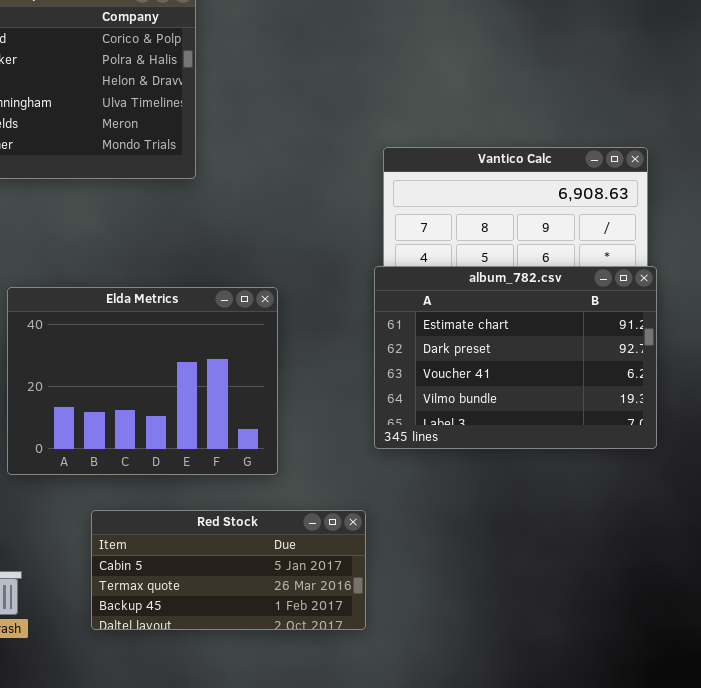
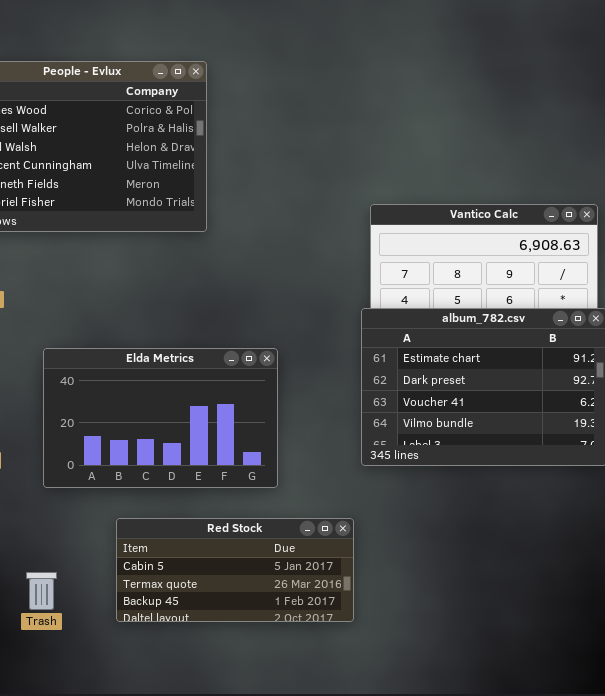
Elda Metrics: [7,287,278,475] -> [43,348,278,488], resized

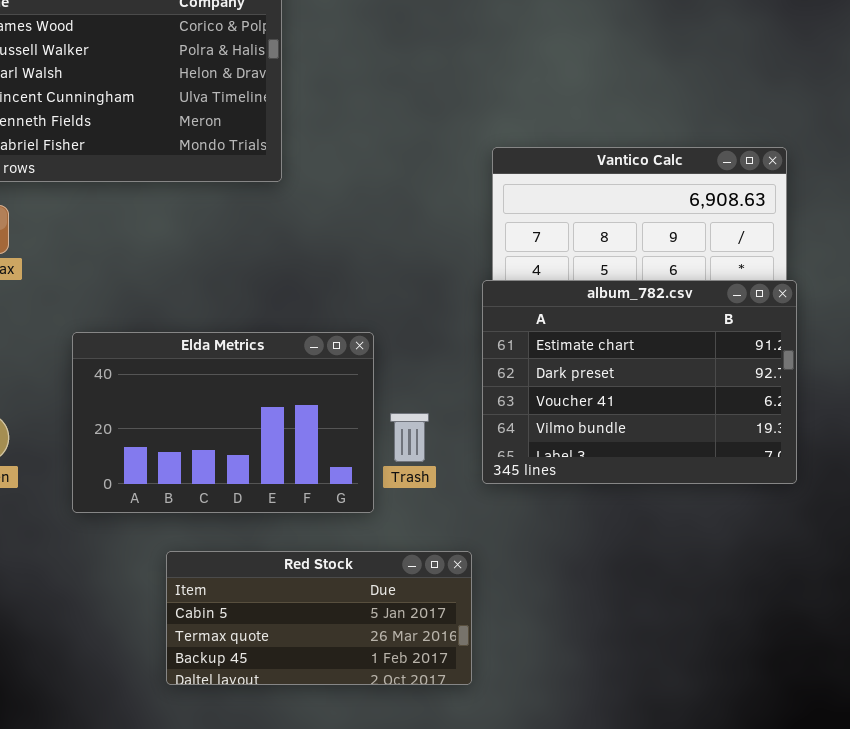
Trash: [26,572,57,610] -> [390,413,429,462], moved

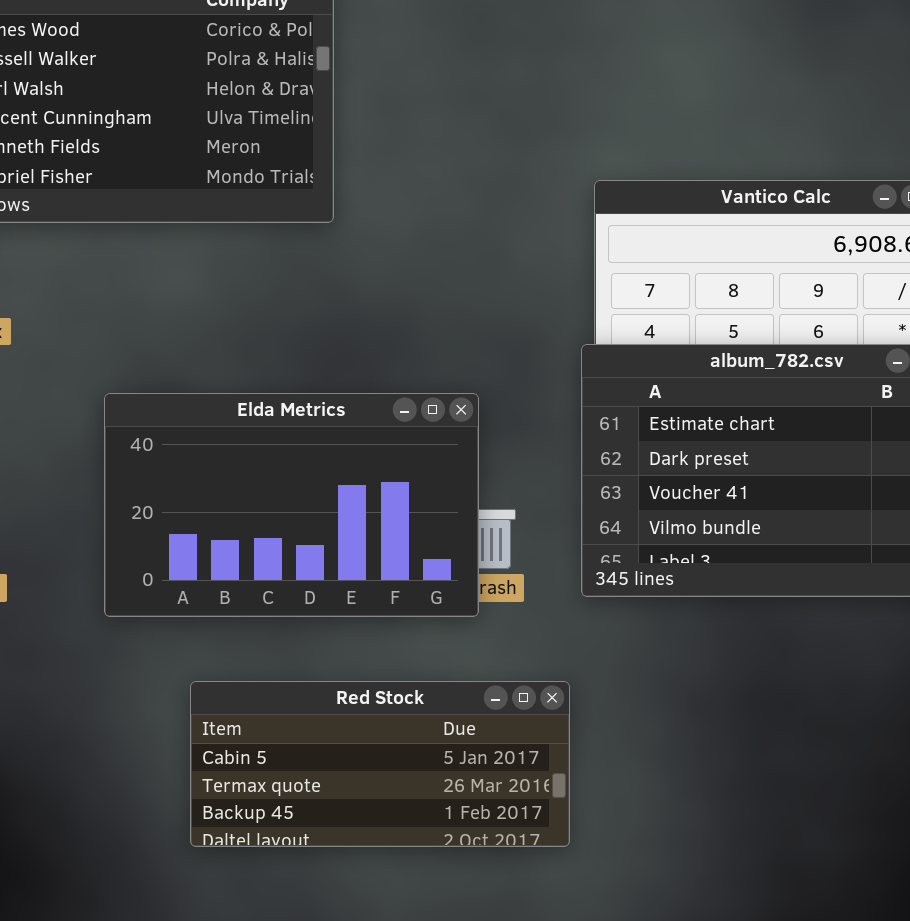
Elda Metrics: [72,332,374,513] -> [104,393,479,617], moved

